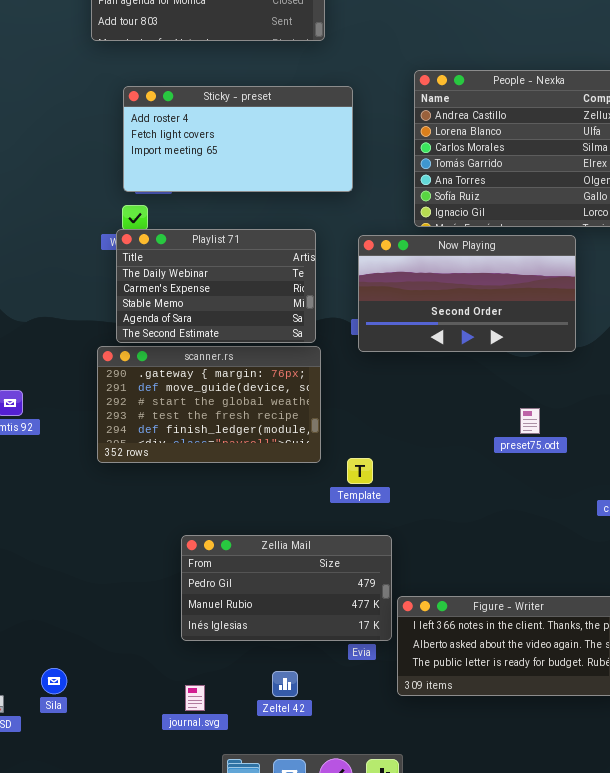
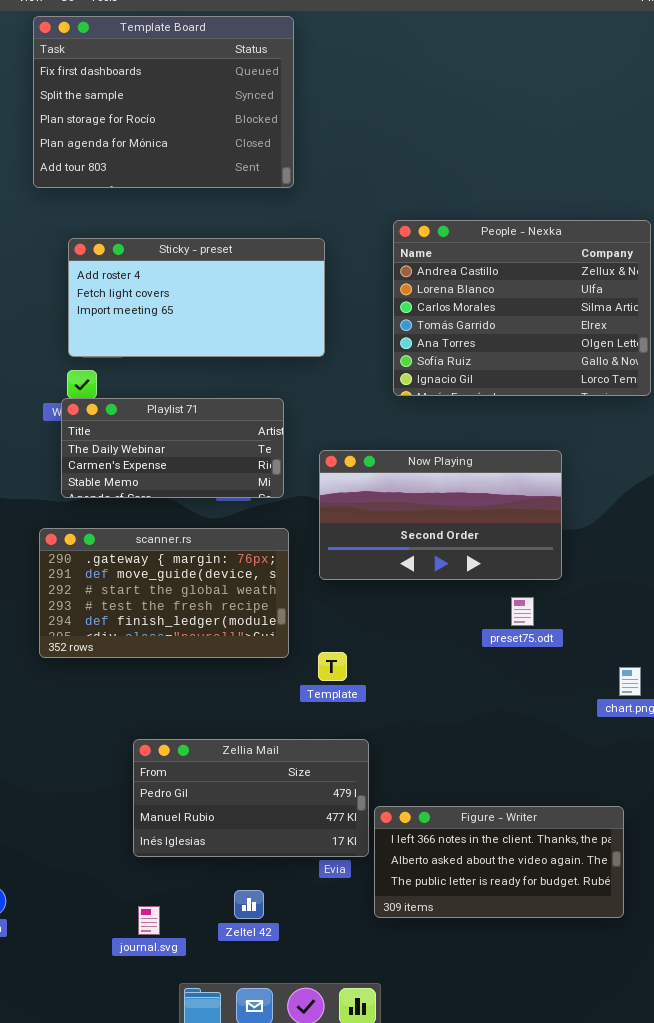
Playlist 71: [116,229,316,343] -> [61,398,284,498], resized
Now Playing: [358,235,576,352] -> [319,450,562,580], moved

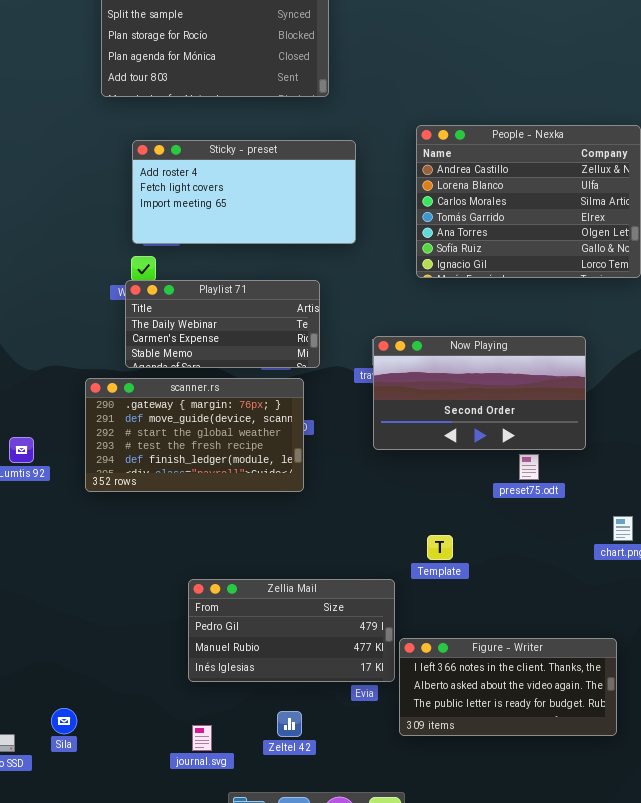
Now Playing: [319,450,562,580] -> [373,336,586,450], moved
scanner.rs: [39,528,289,658] -> [85,378,304,492], moved
Template: [318,652,347,681] -> [427,535,453,560], moved

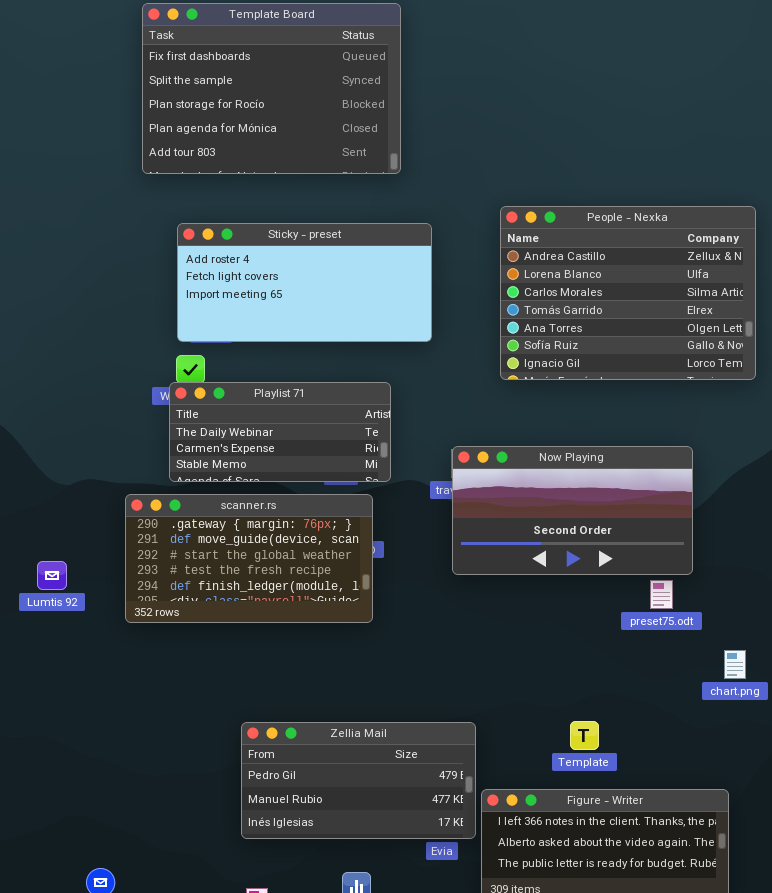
preset75.odt: [519,454,539,480] -> [650,580,673,609], moved
Template: [427,535,453,560] -> [570,721,599,750], moved

